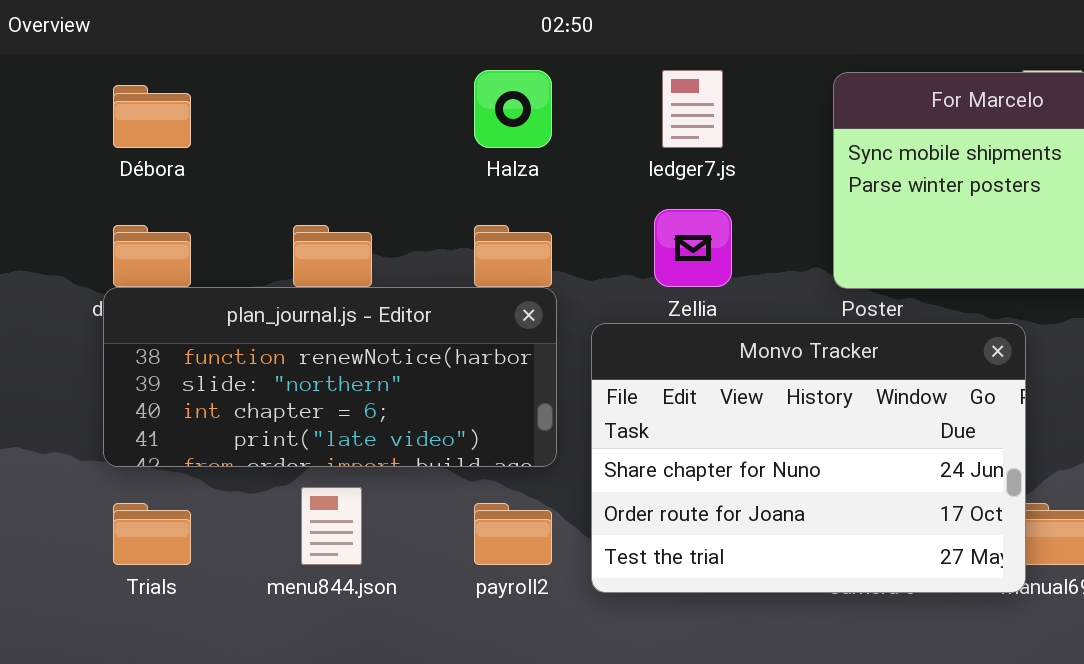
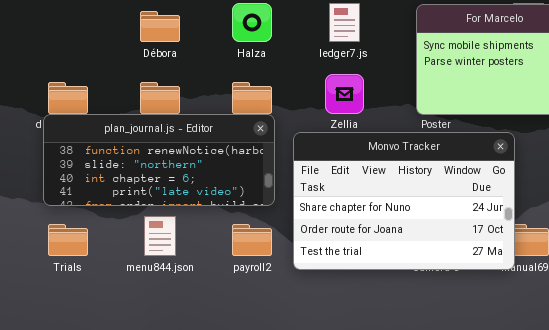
Débora: [113,85,191,148] -> [140,11,180,42], moved

